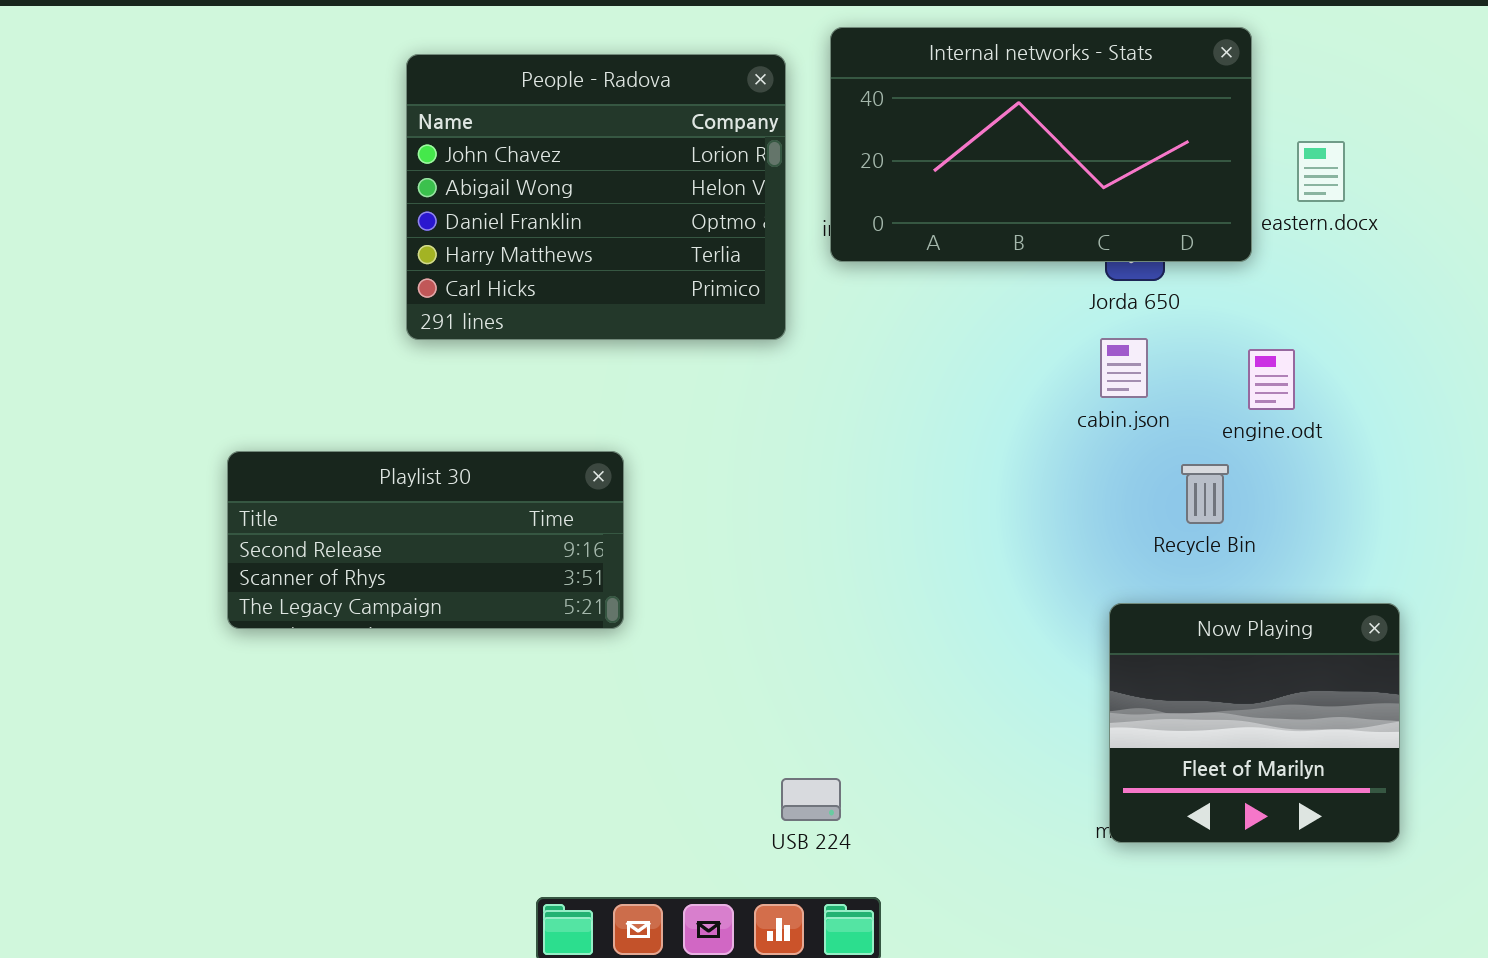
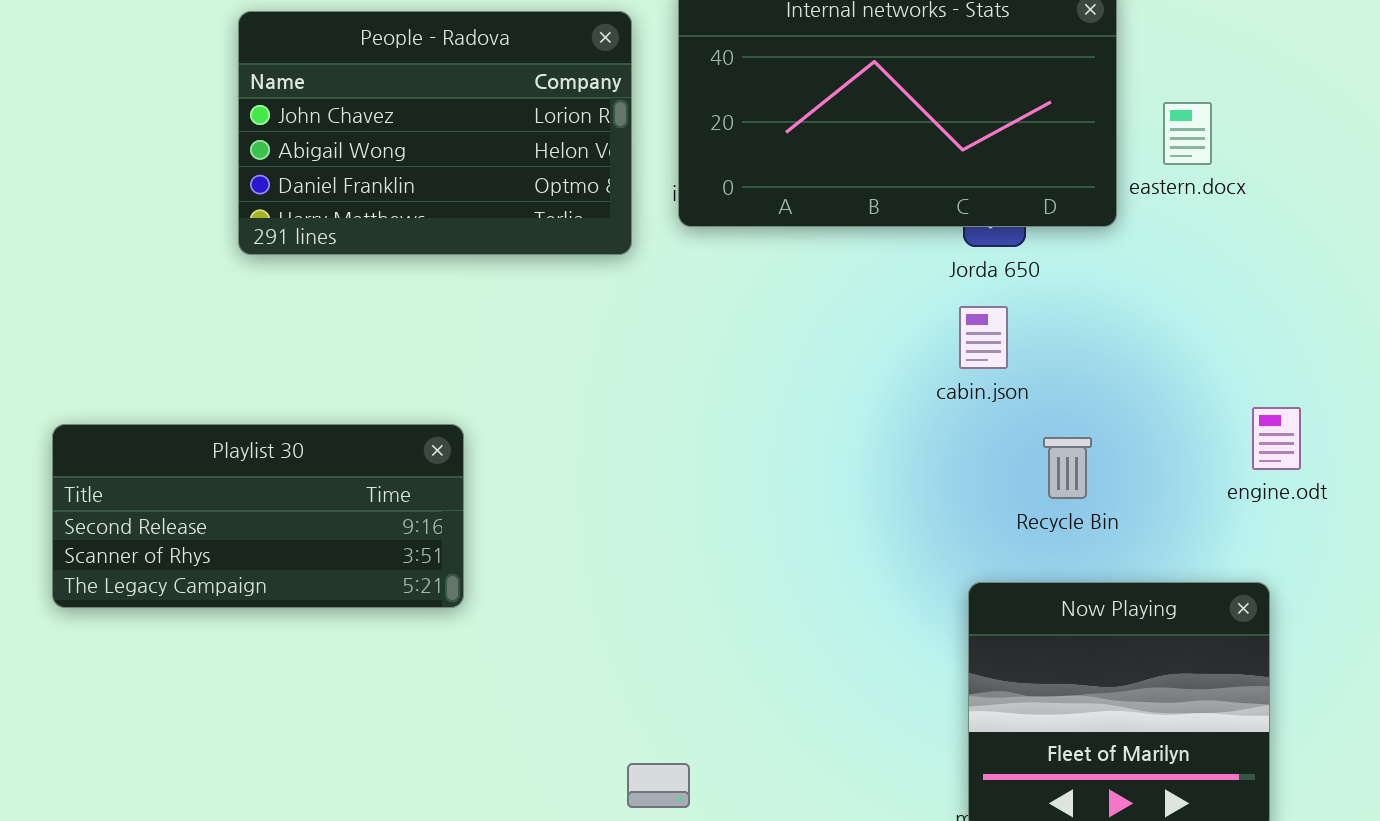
People - Radova: [406,54,786,340] -> [238,11,632,255], resized
engine.odt: [1248,349,1295,410] -> [1252,407,1301,470], moved

